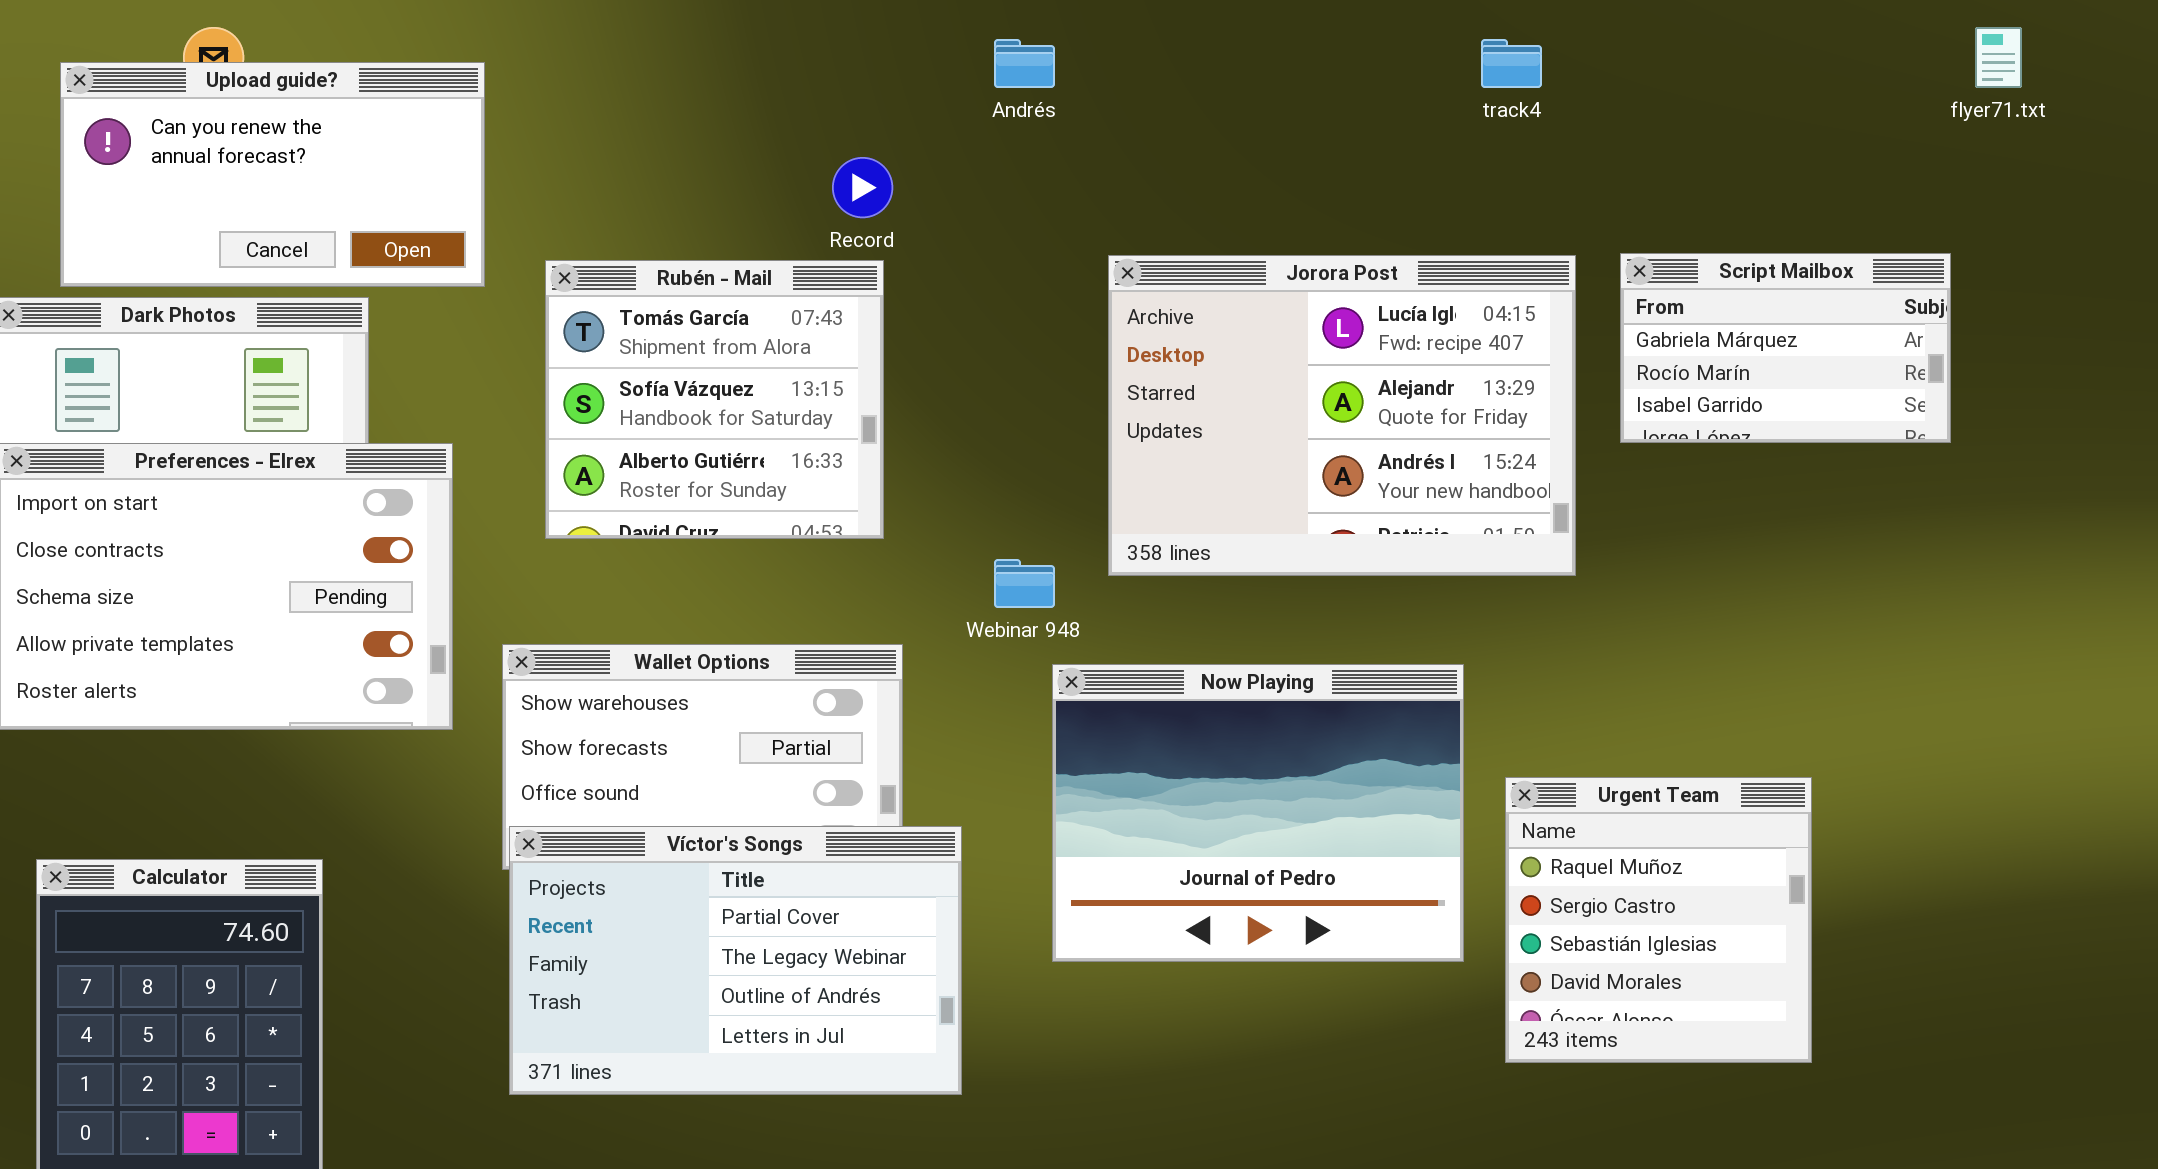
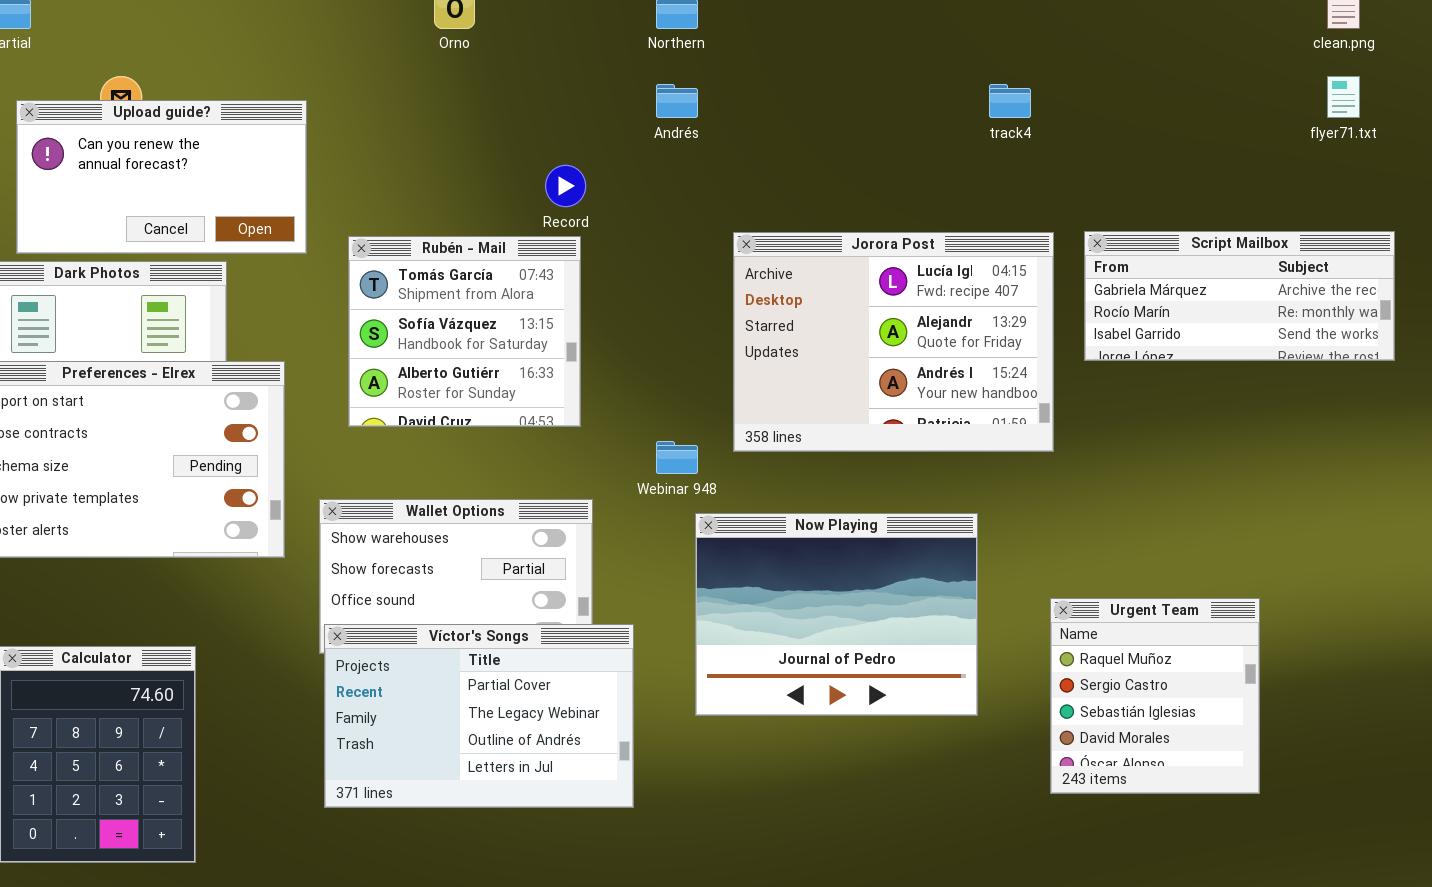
Script Mailbox: [1620,253,1951,443] -> [1084,231,1395,361], resized
Urgent Team: [1505,777,1812,1063] -> [1050,598,1260,794], moved

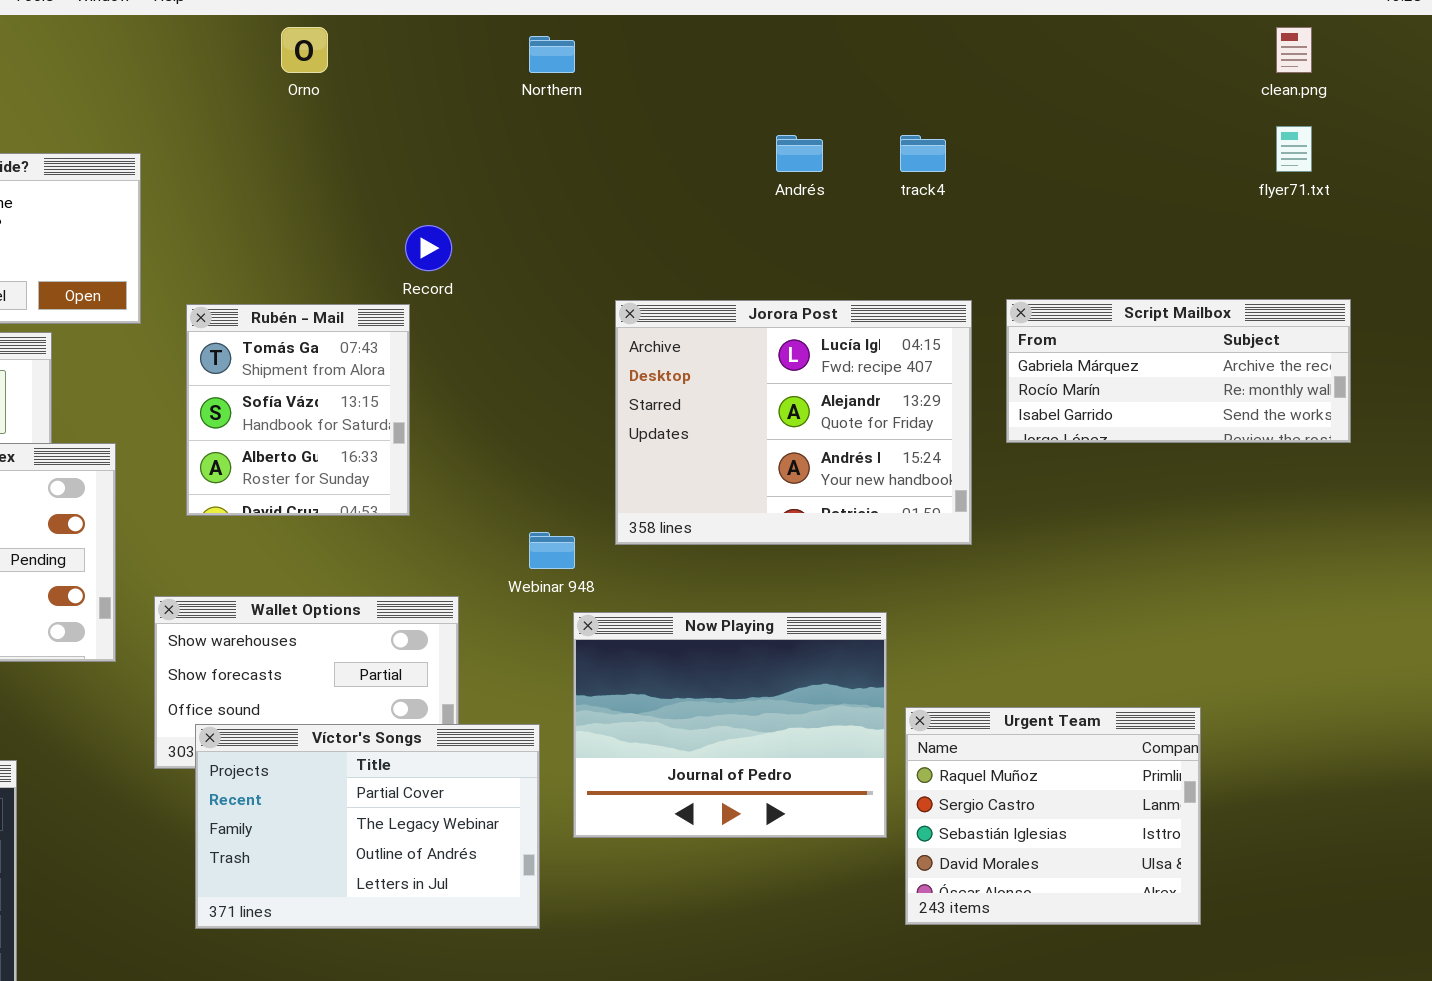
Andrés: [656,84,698,118] -> [776,135,823,172], moved
Rubén - Mail: [348,236,581,427] -> [186,304,410,516], resized
Urgent Team: [1050,598,1260,794] -> [905,707,1201,925], resized
Víctor's Songs: [324,624,634,808] -> [195,724,540,929], moved

